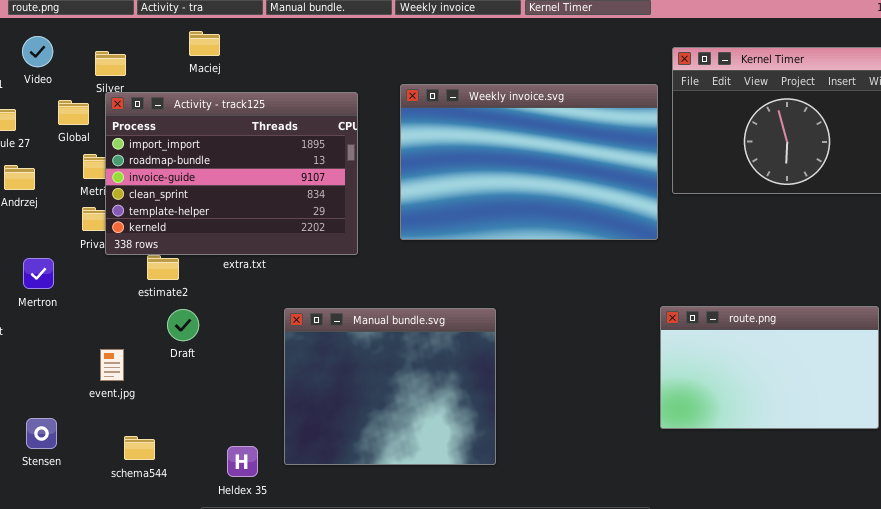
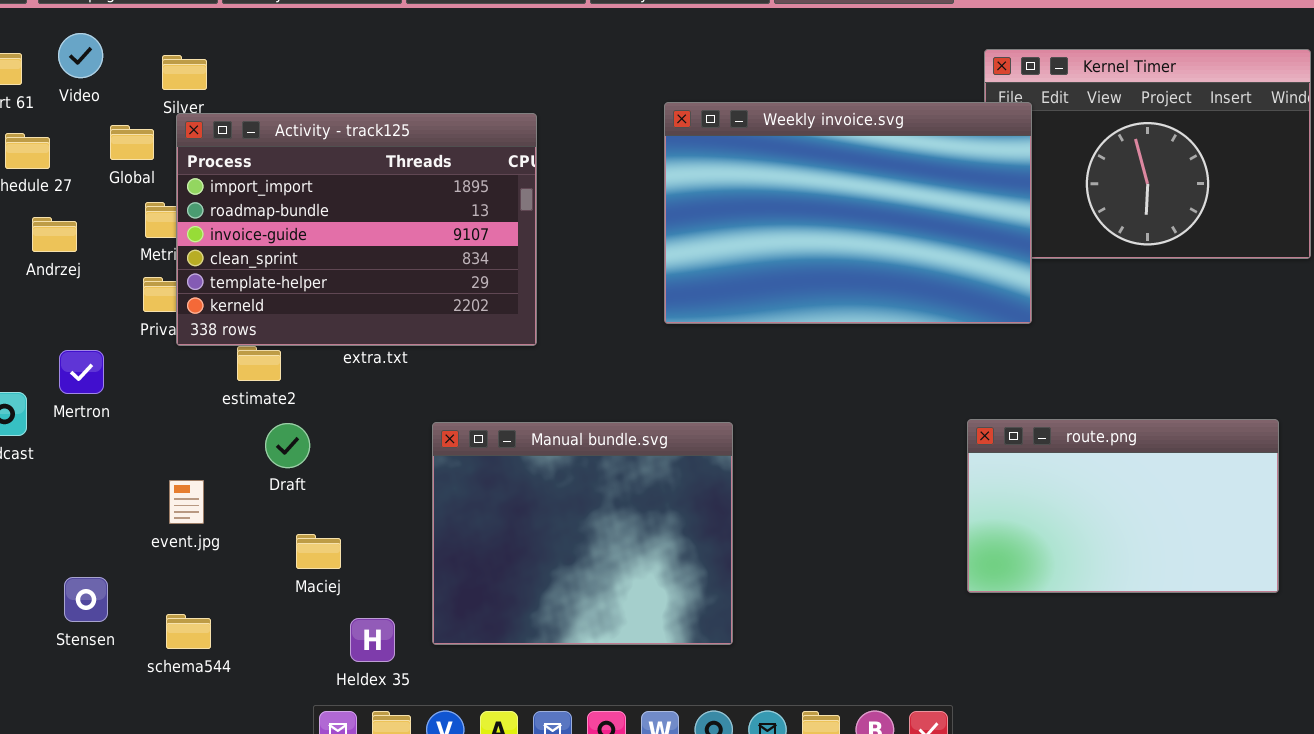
Maciej: [189,31,220,56] -> [296,534,341,569], moved
Weekly invoice.svg: [400,84,658,240] -> [664,102,1032,324], moved
schema544: [124,436,155,460] -> [166,614,211,649], moved

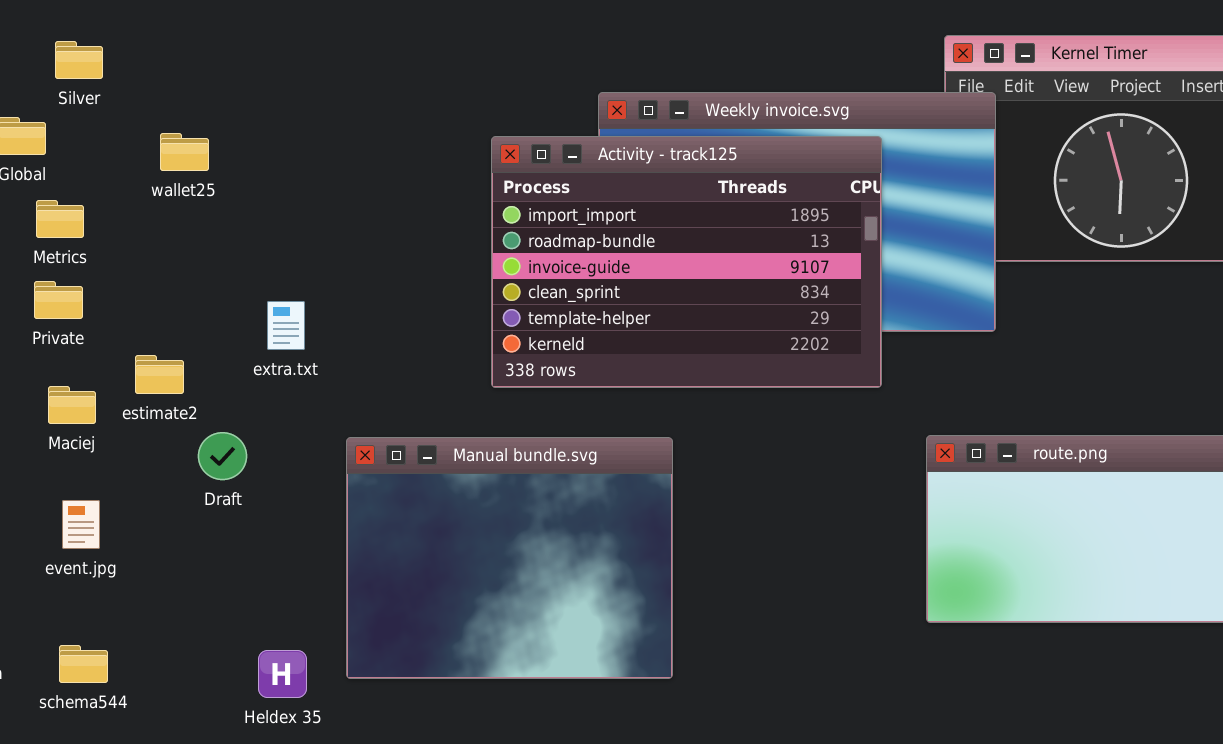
Activity - track125: [176,113,537,346] -> [491,136,882,388], moved
Draft: [265,423,310,468] -> [198,432,247,480], moved
Maciej: [296,534,341,569] -> [48,386,96,424], moved

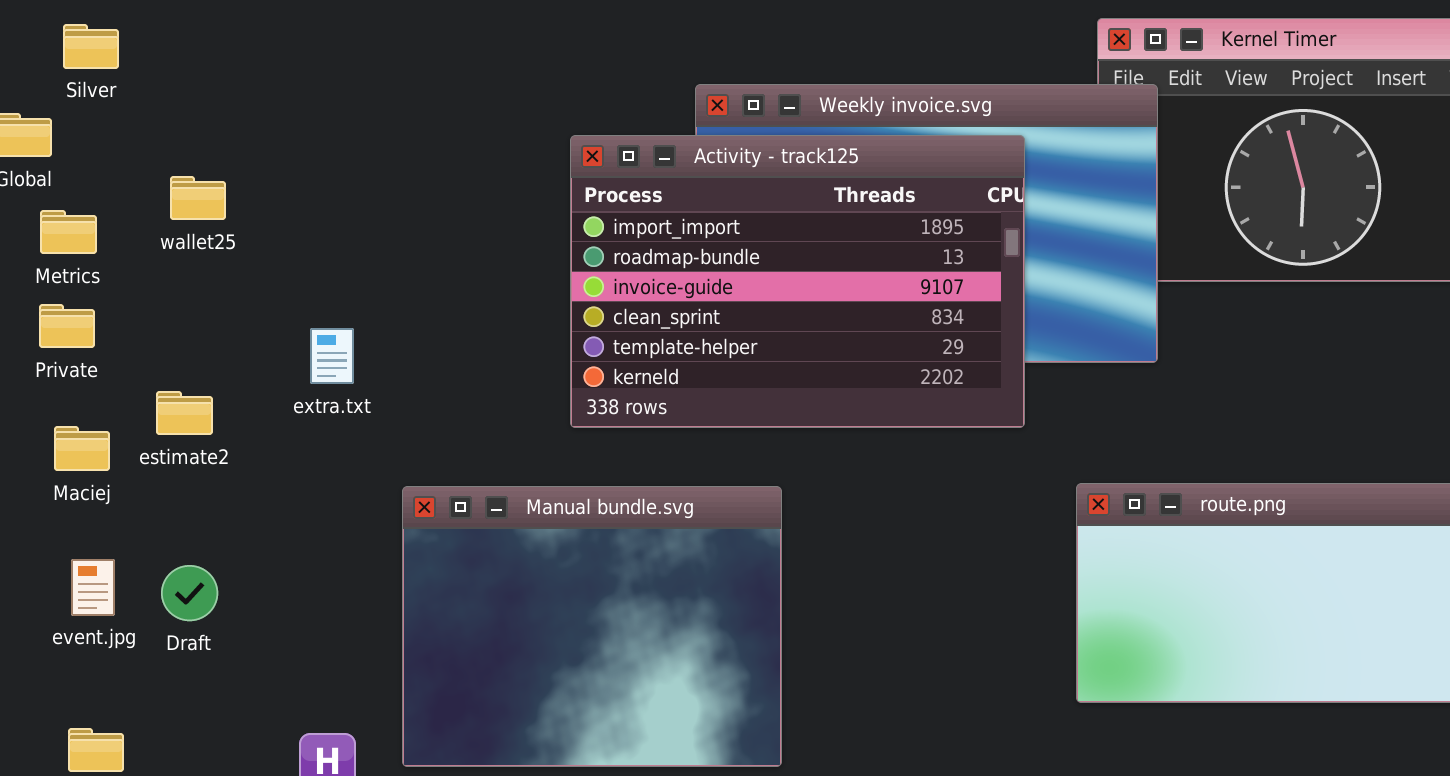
wallet25: [160,133,209,171] -> [170,176,226,220], moved
Draft: [198,432,247,480] -> [161,565,218,621], moved

